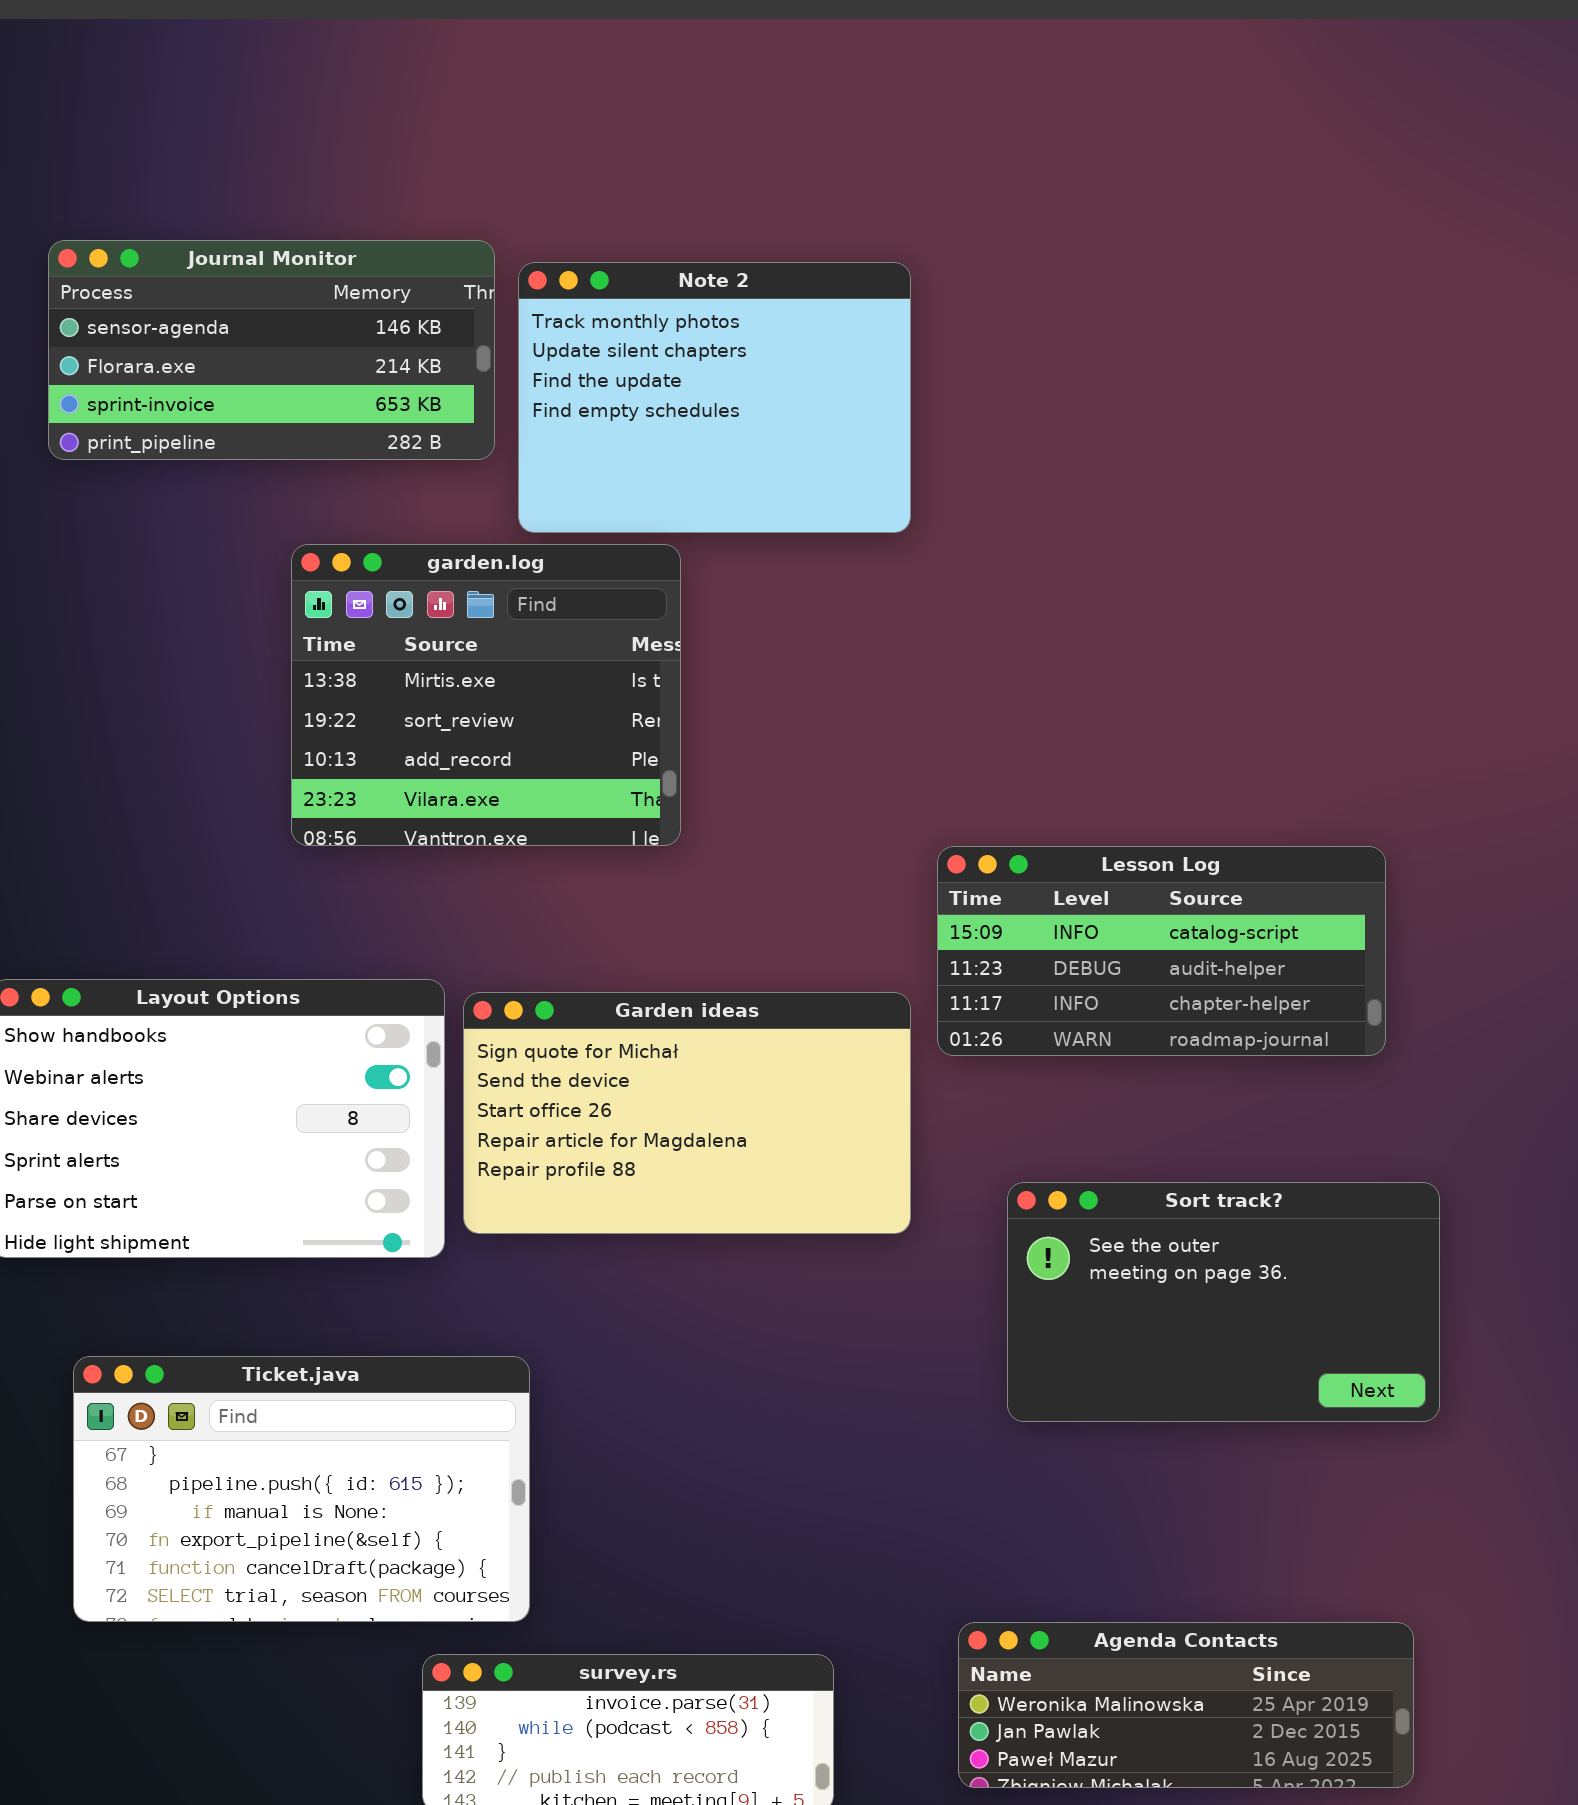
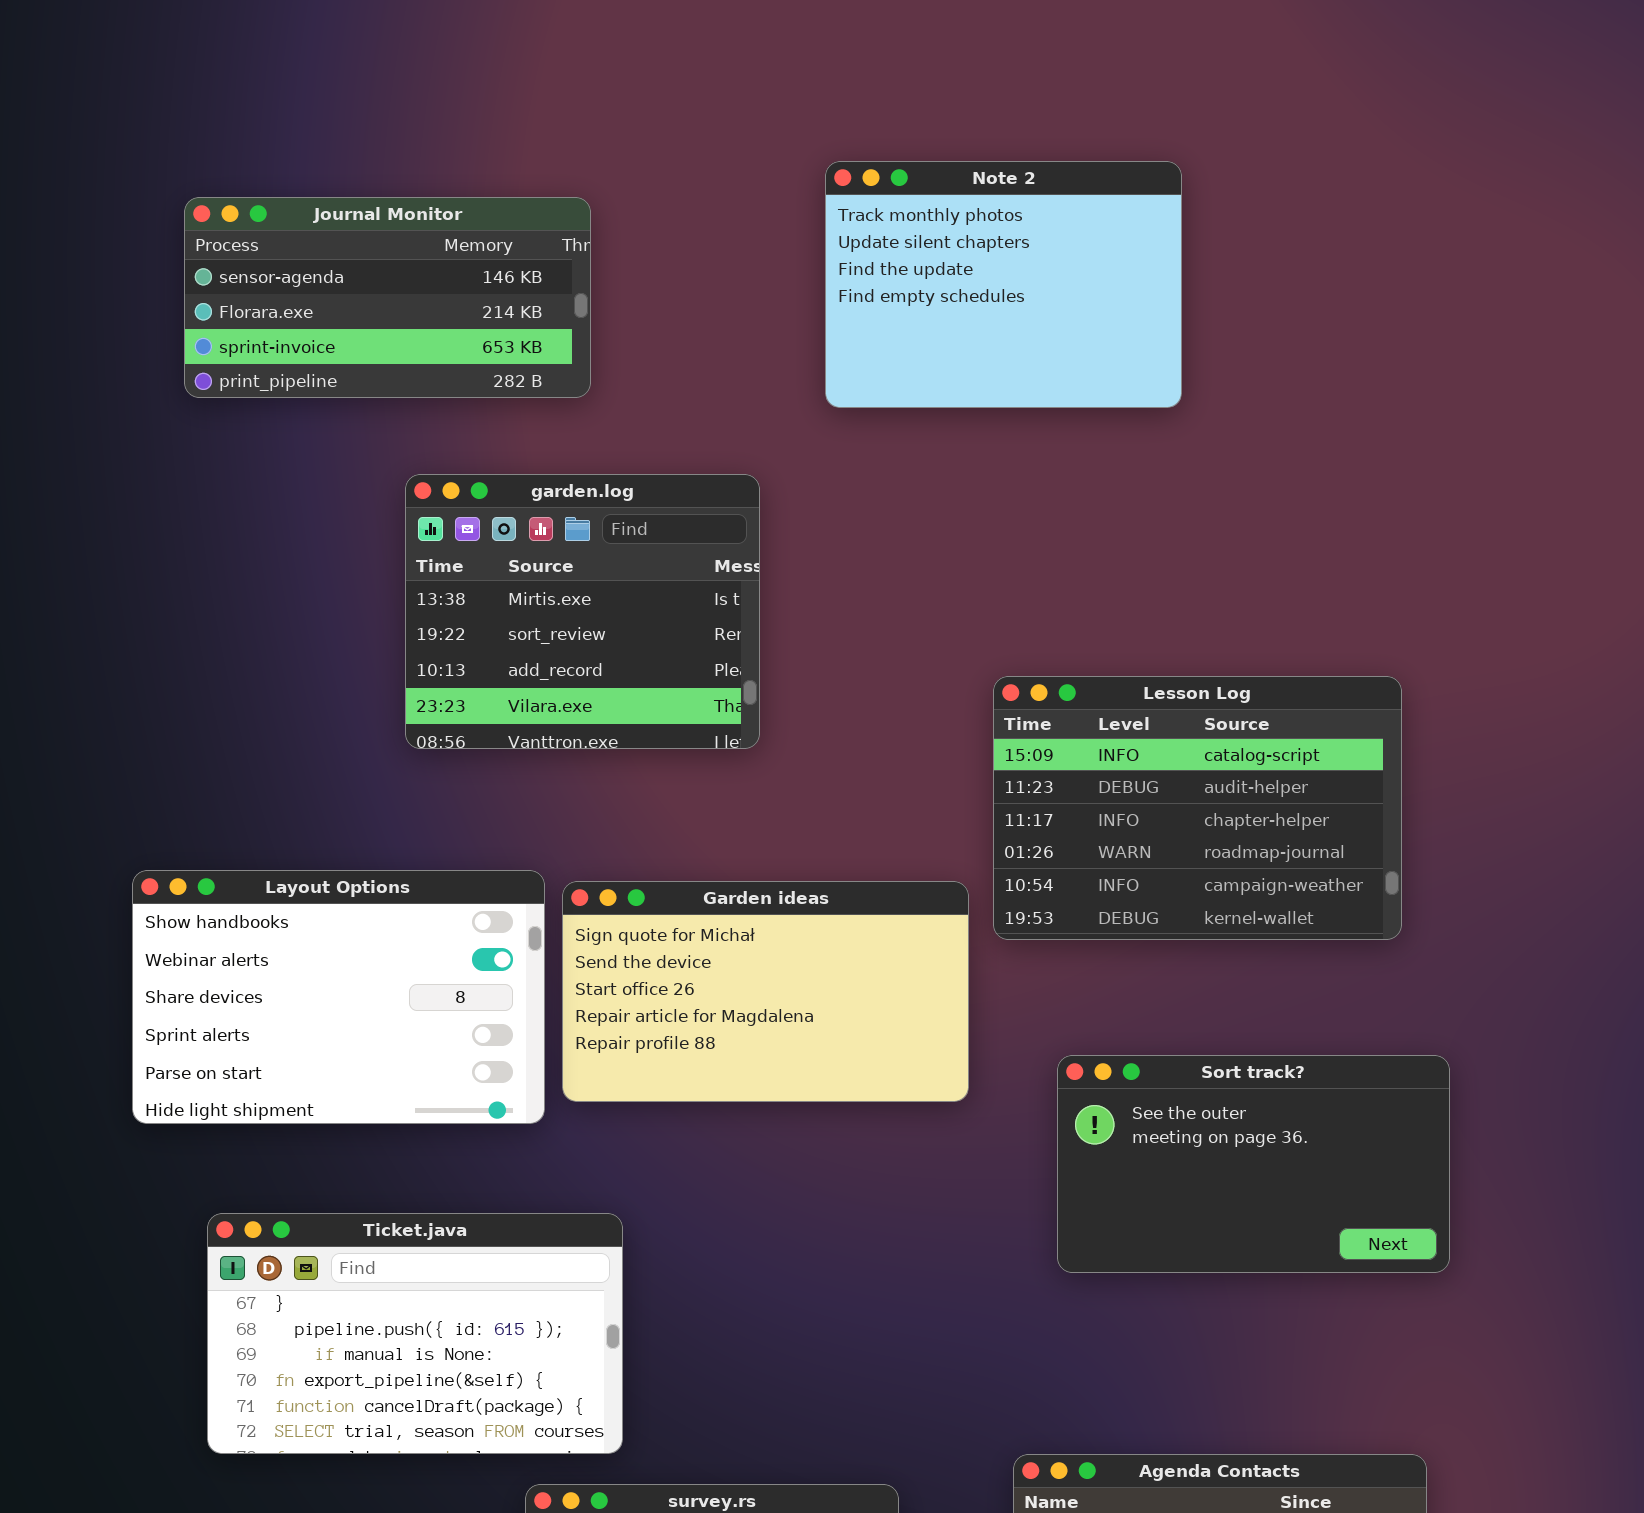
Note 2: [518,262,911,533] -> [825,161,1182,408], moved
Lesson Log: [937,846,1386,1056] -> [993,676,1402,940], resized

